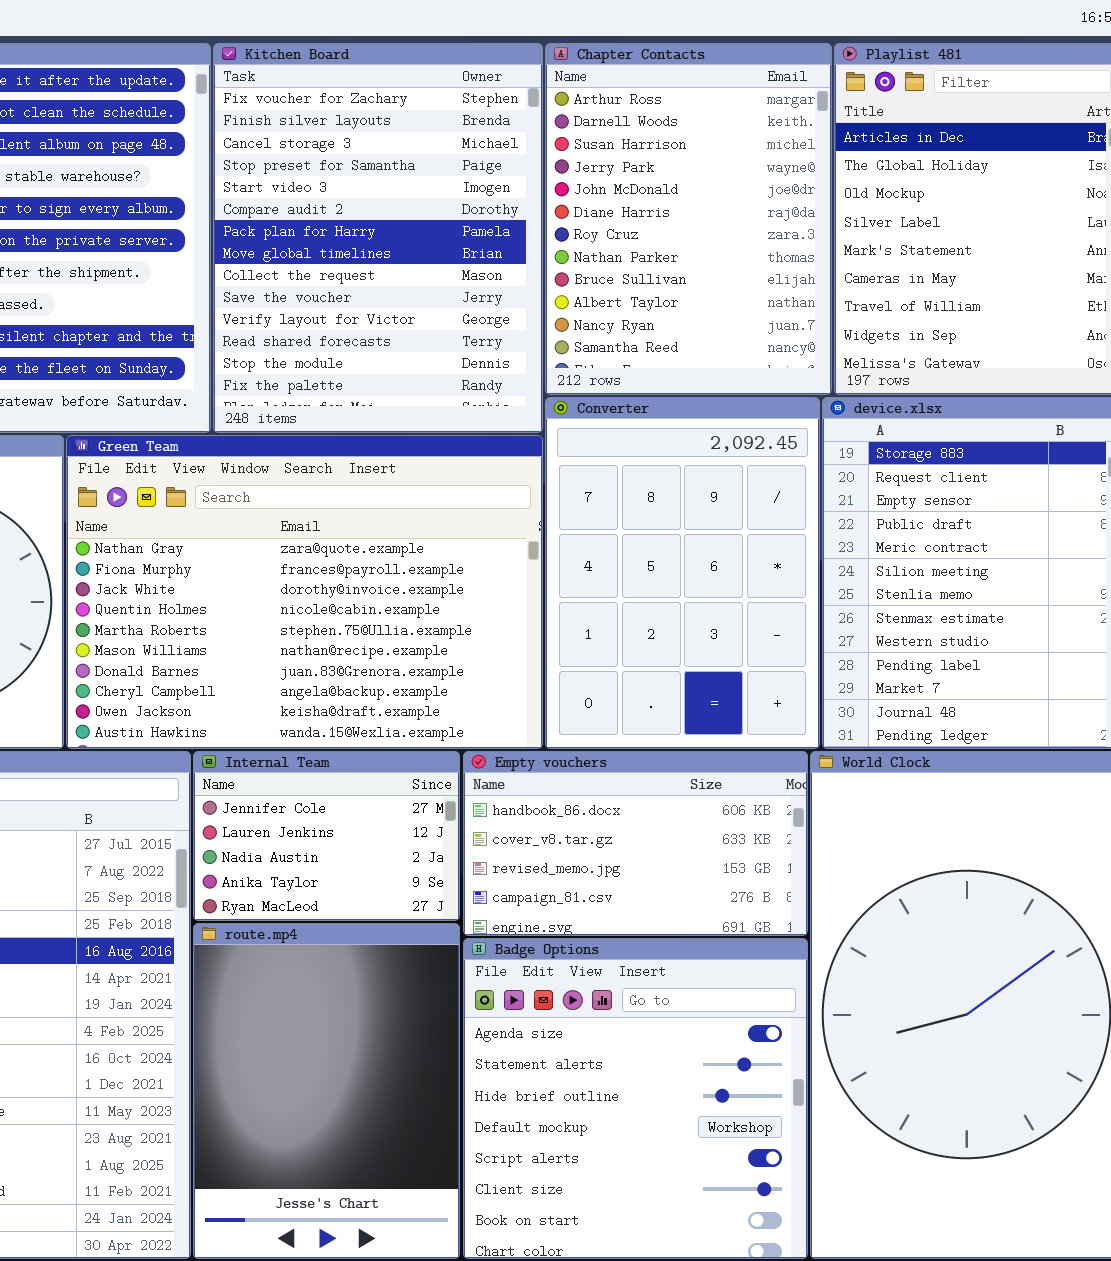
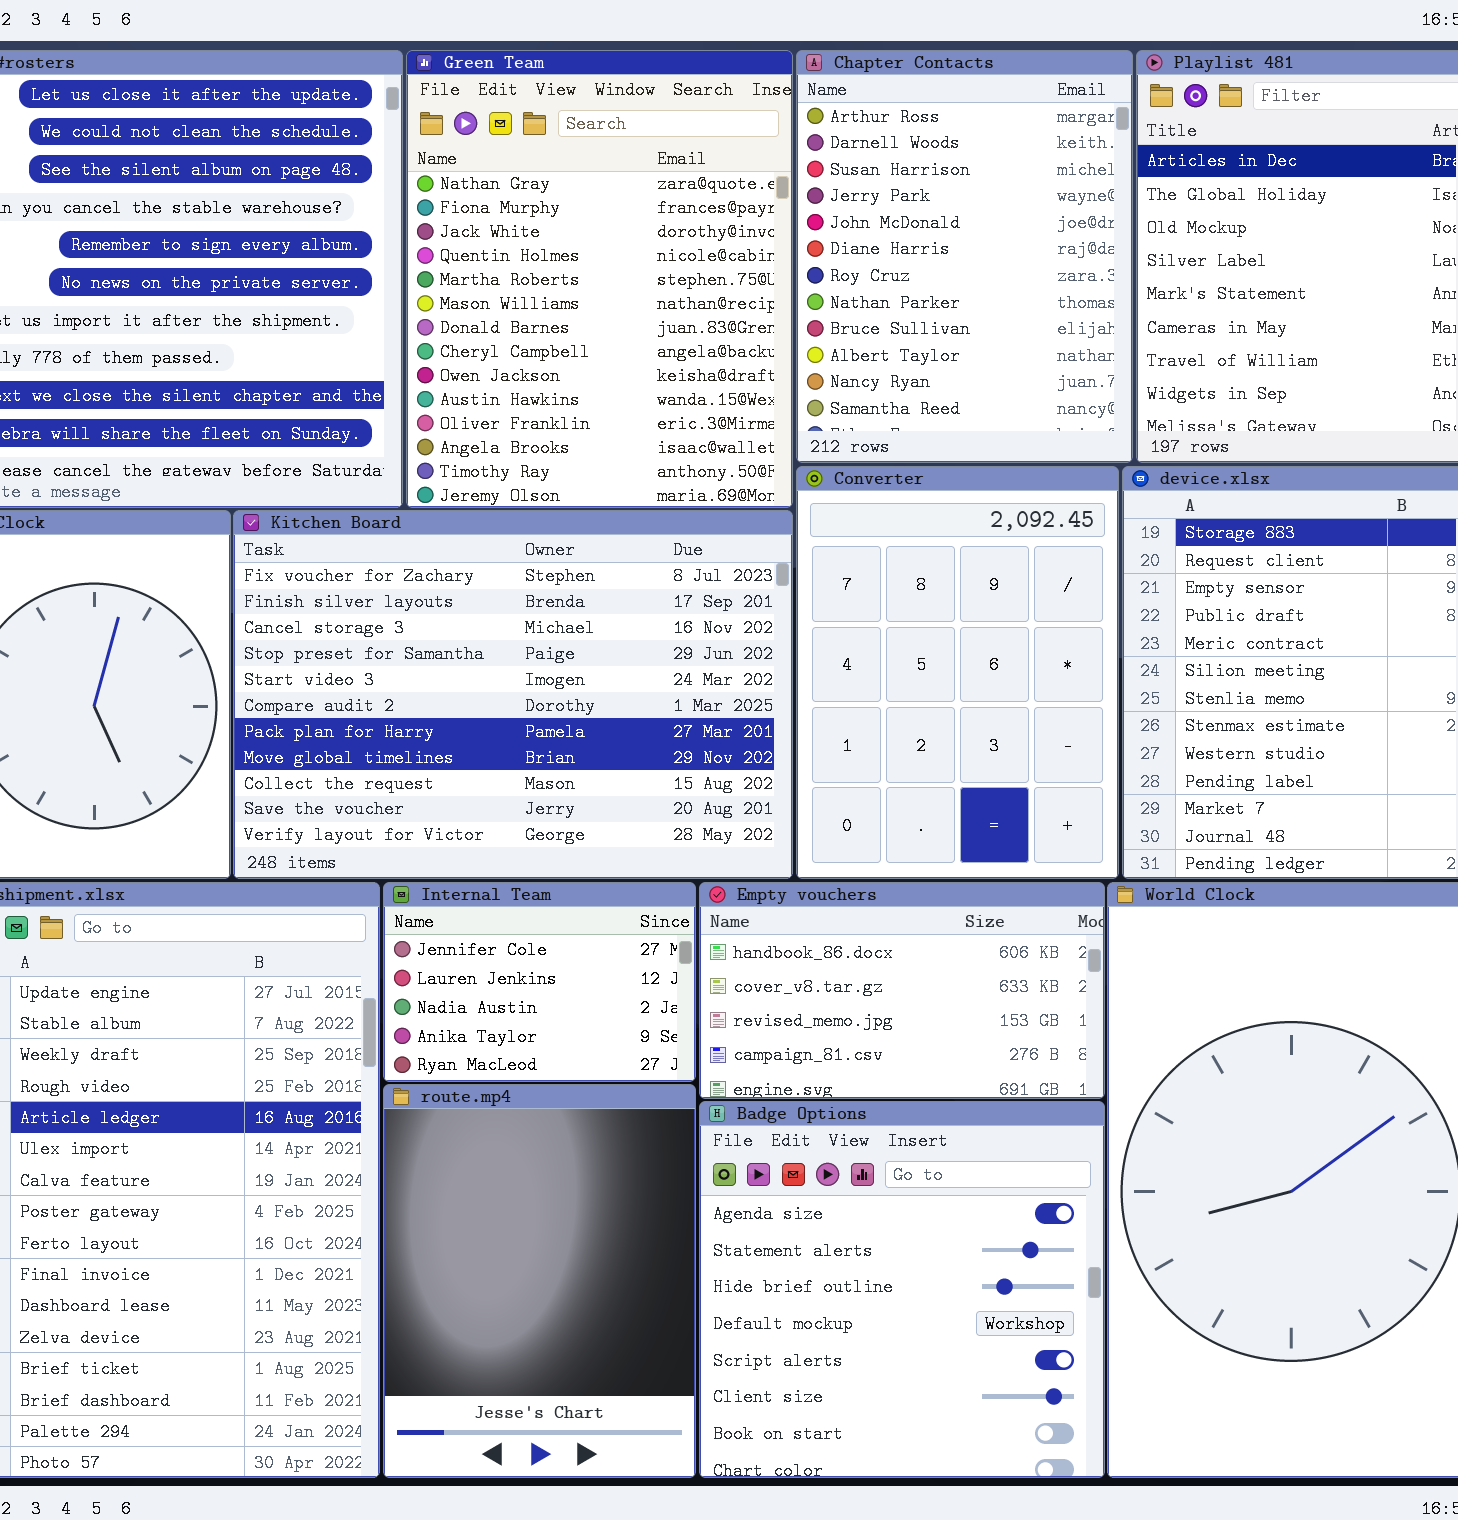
Kitchen Board: [213,43,543,433] -> [233,510,793,879], moved, resized
Green Team: [66,435,543,749] -> [406,50,793,508], moved, resized

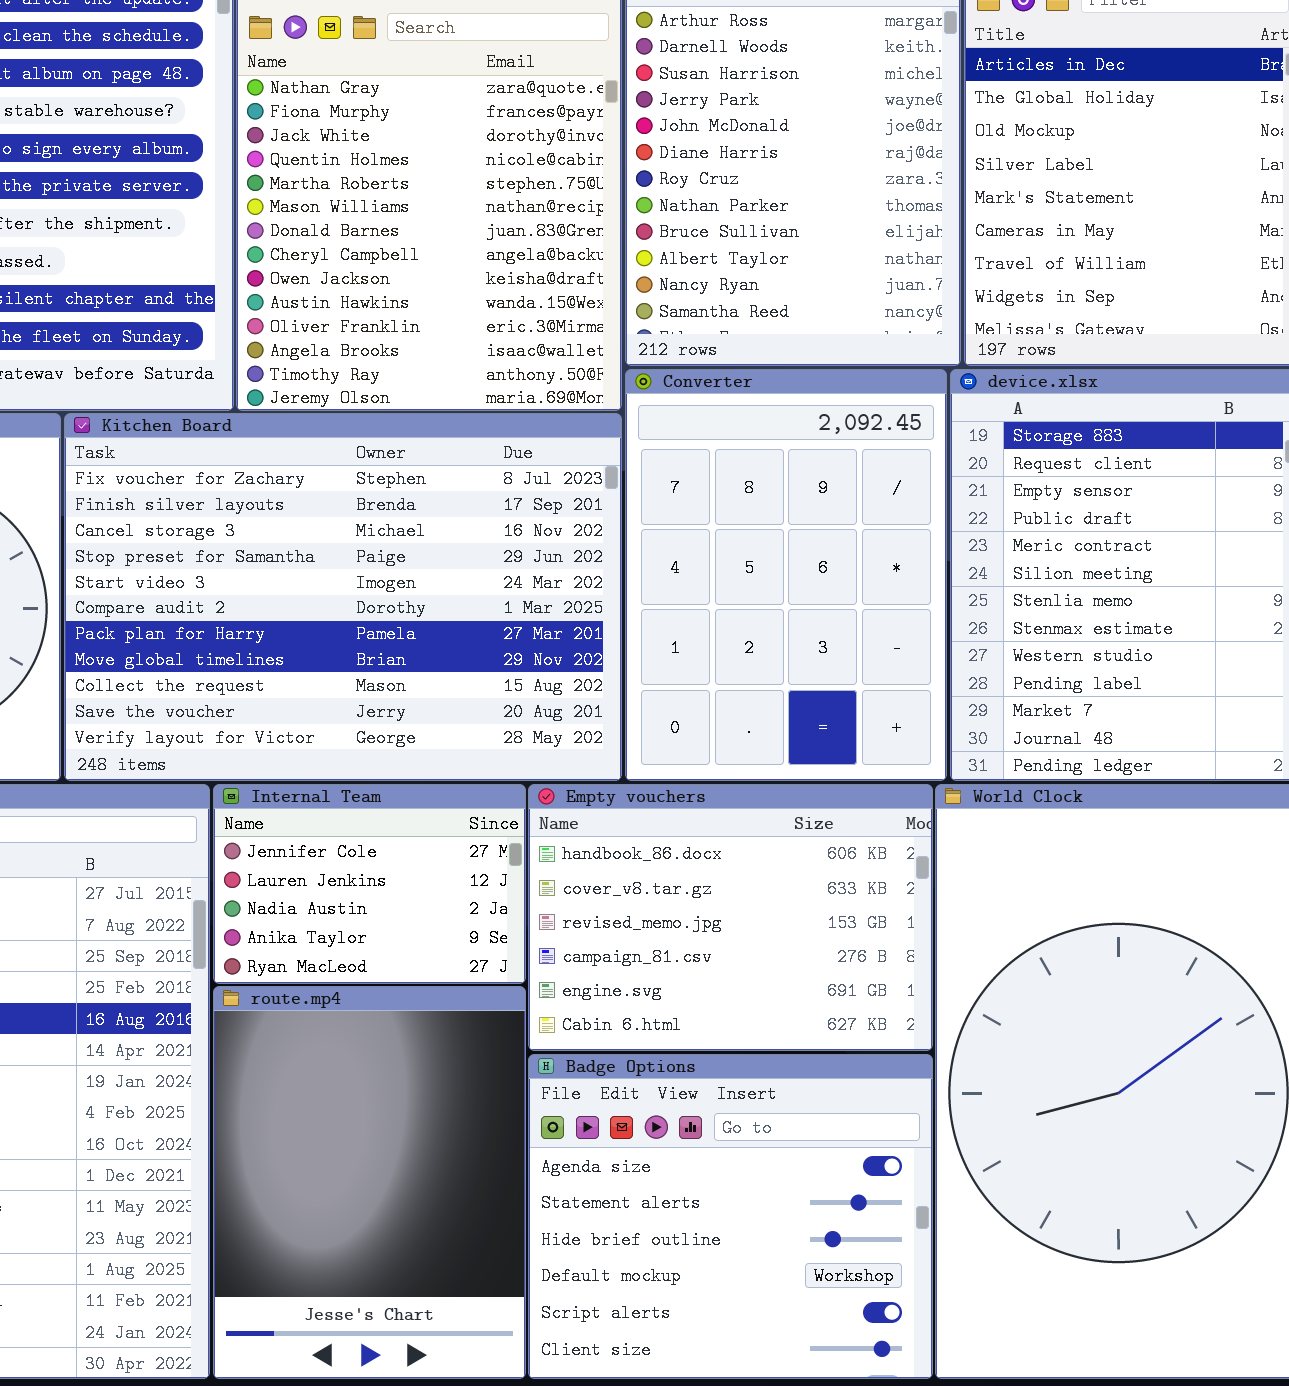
Empty vouchers: [699,882,1105,1099] -> [528,784,933,1051], resized
Badge Options: [699,1101,1105,1478] -> [528,1054,933,1379], resized

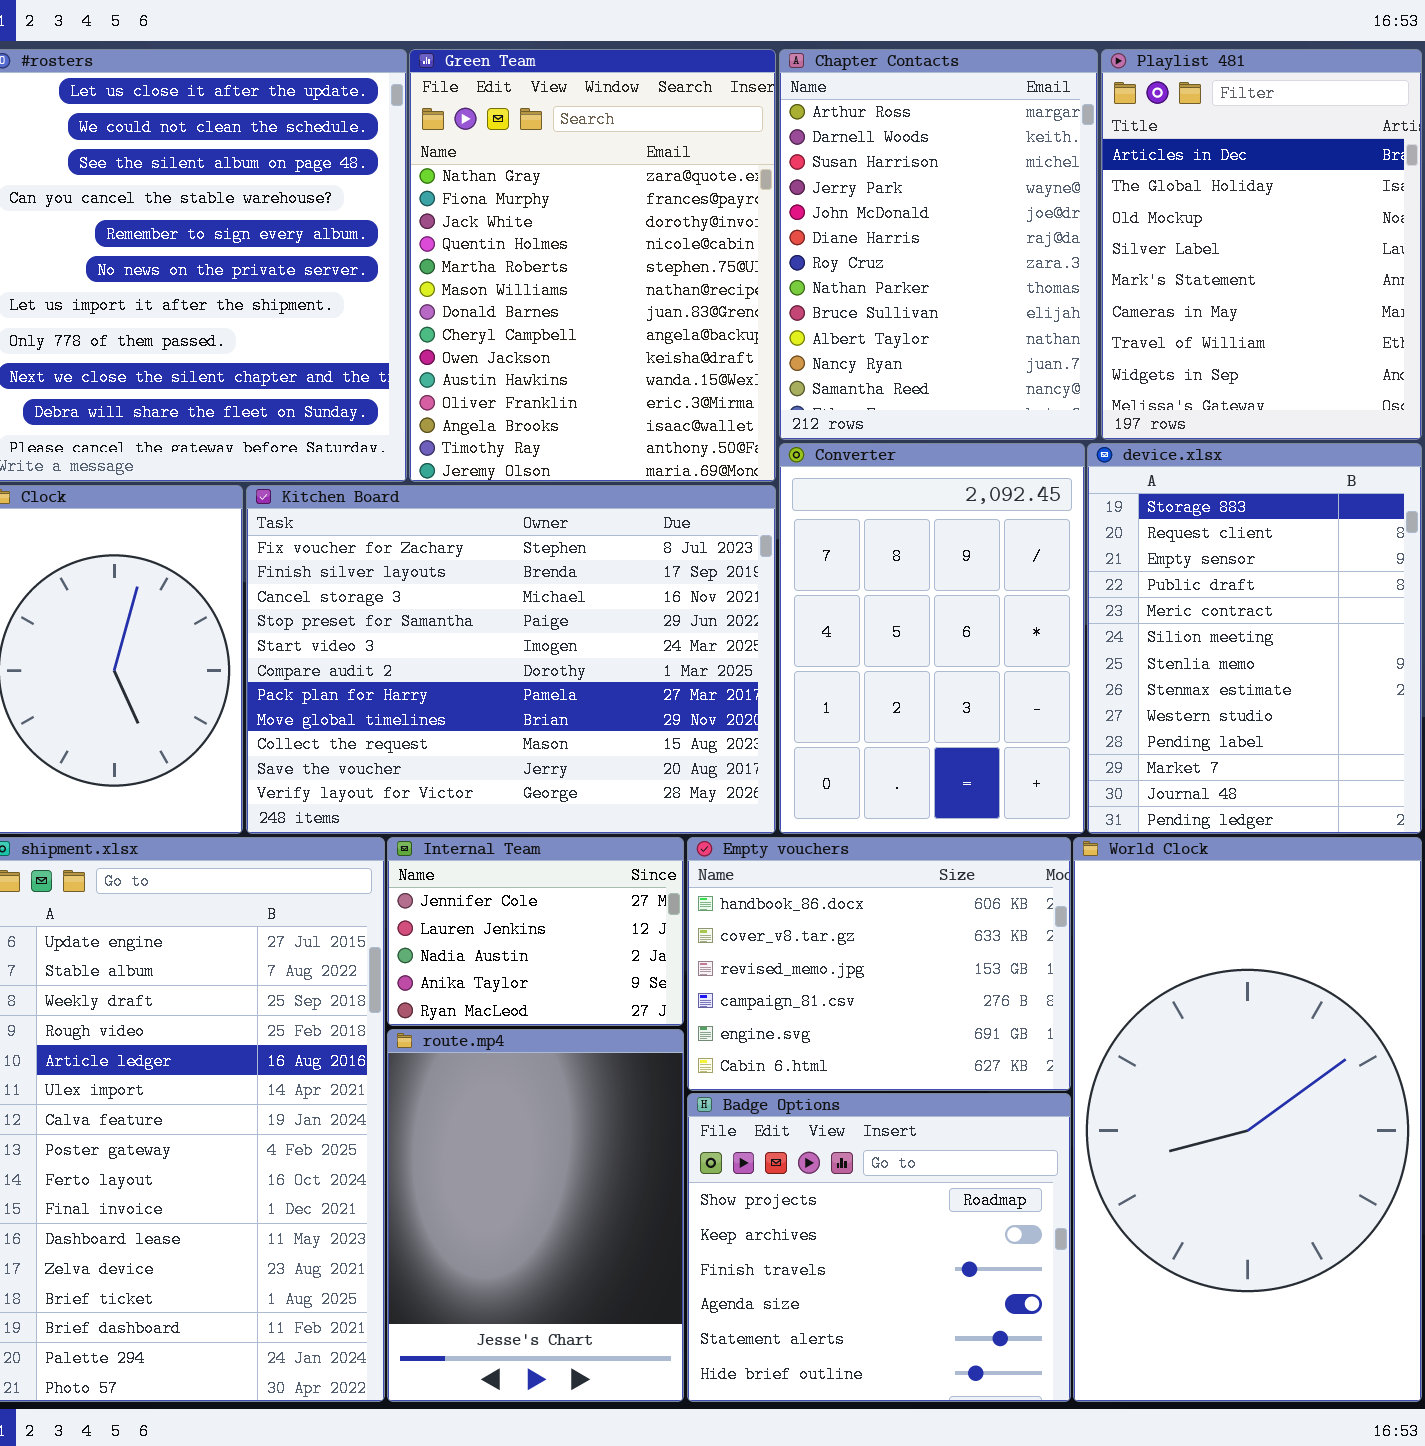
Badge Options: [528,1054,933,1379] -> [687,1093,1071,1402], scrolled up 3 rows

